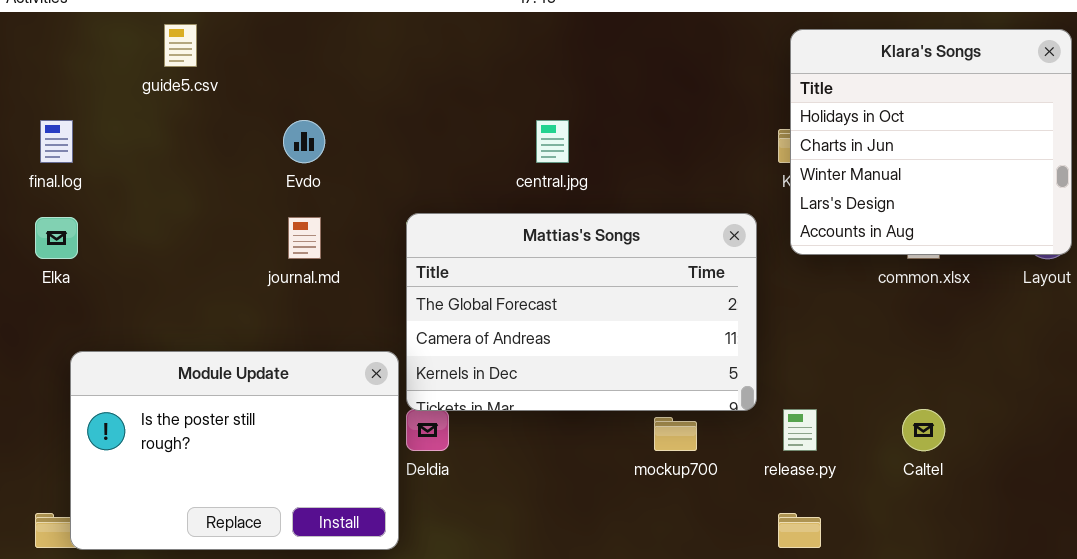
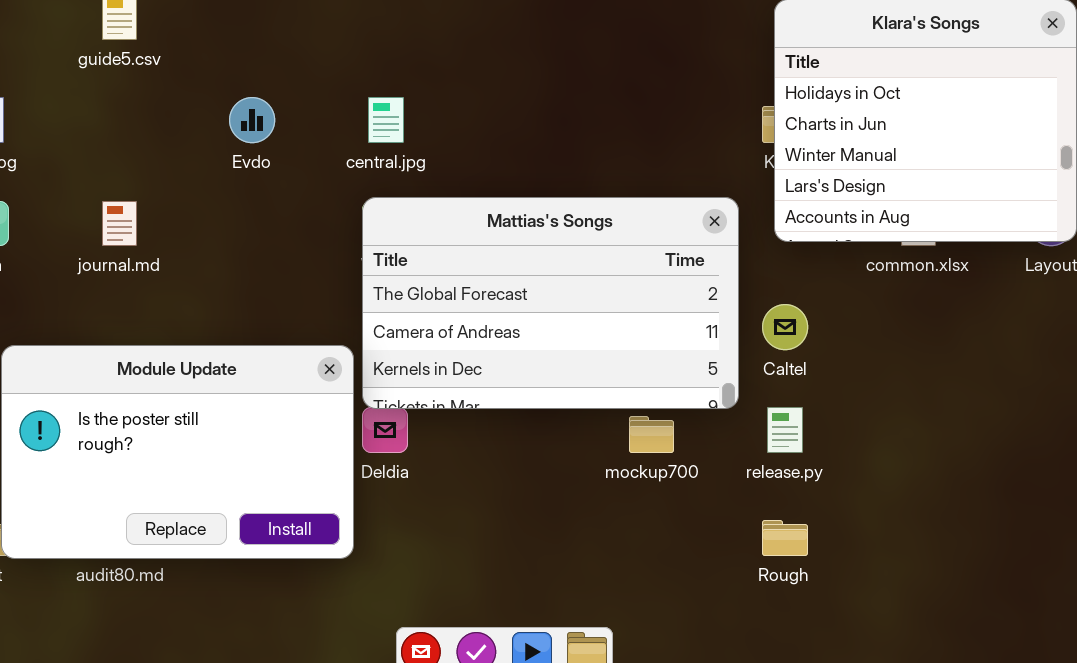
central.jpg: [536,120,569,163] -> [368,97,404,143], moved
journal.md: [288,217,321,259] -> [102,201,137,246], moved
Caltel: [902,409,945,451] -> [762,304,808,350], moved

